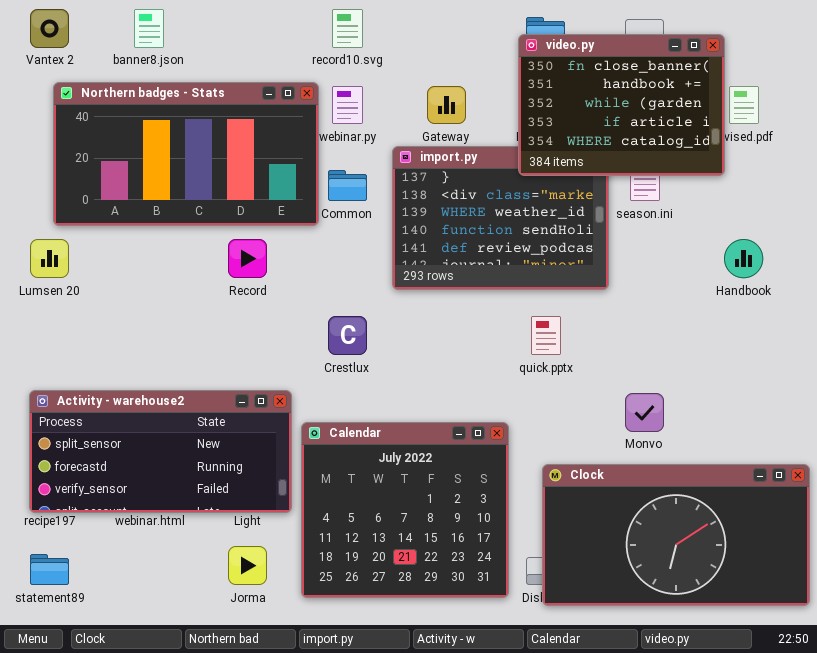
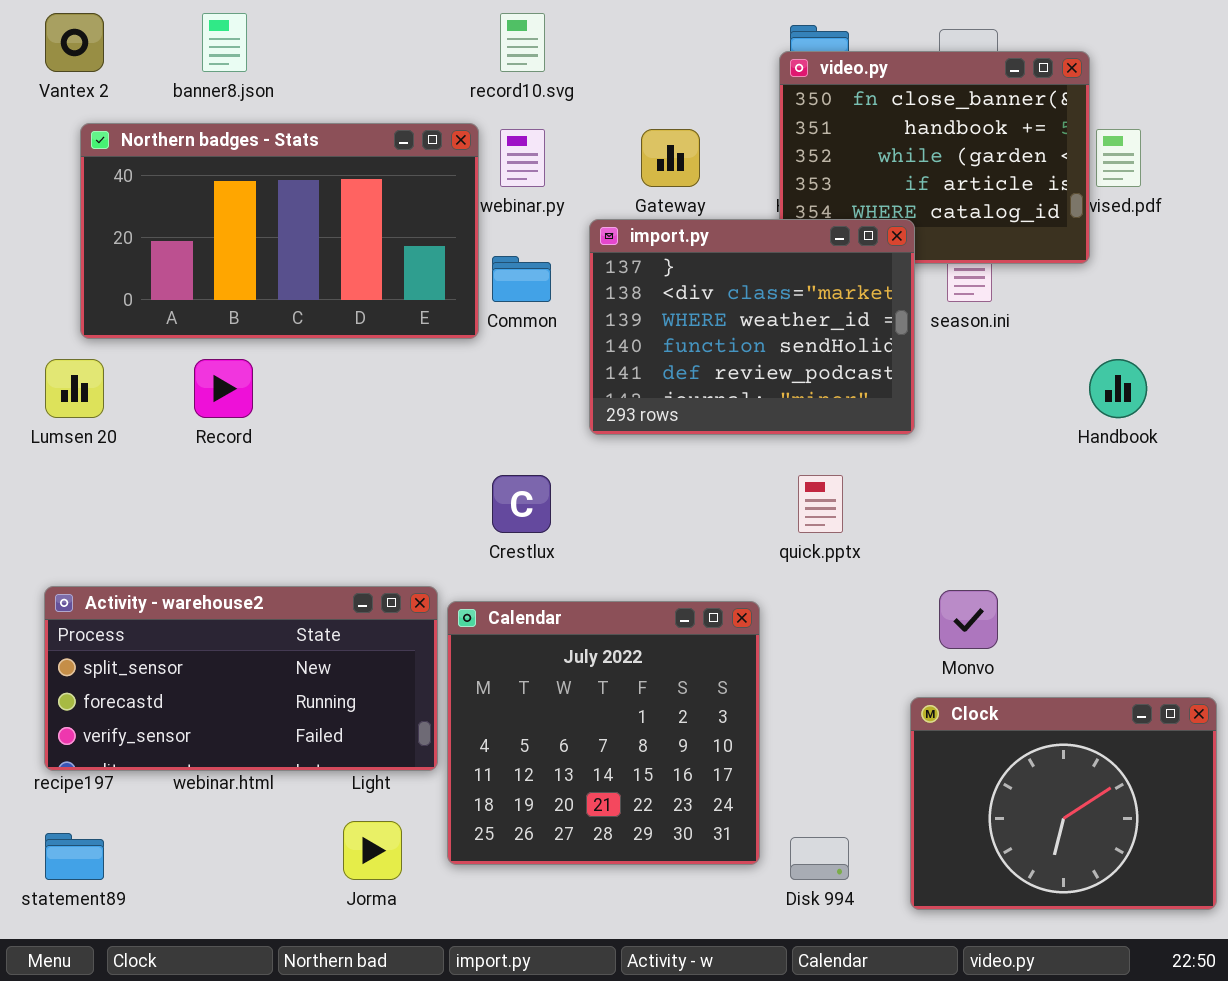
import.py: [392,146,609,290] -> [589,219,915,435], raised
Record: [228,239,267,278] -> [194,359,253,418], moved
Calendar: [301,422,509,598] -> [447,601,760,865], moved
Clock: [542,464,810,606] -> [910,697,1217,910], resized

